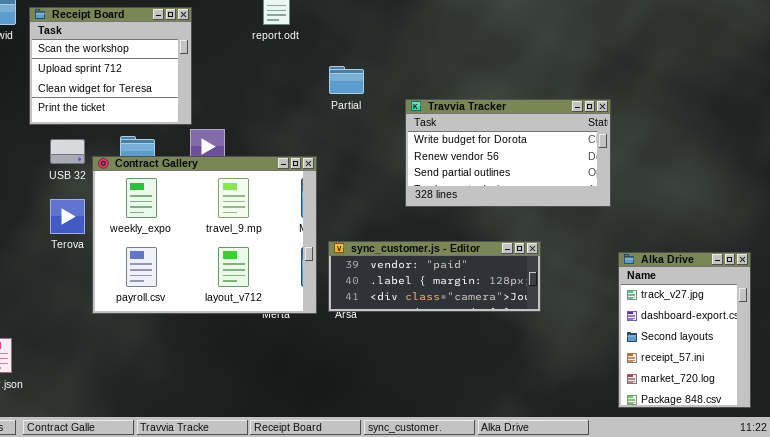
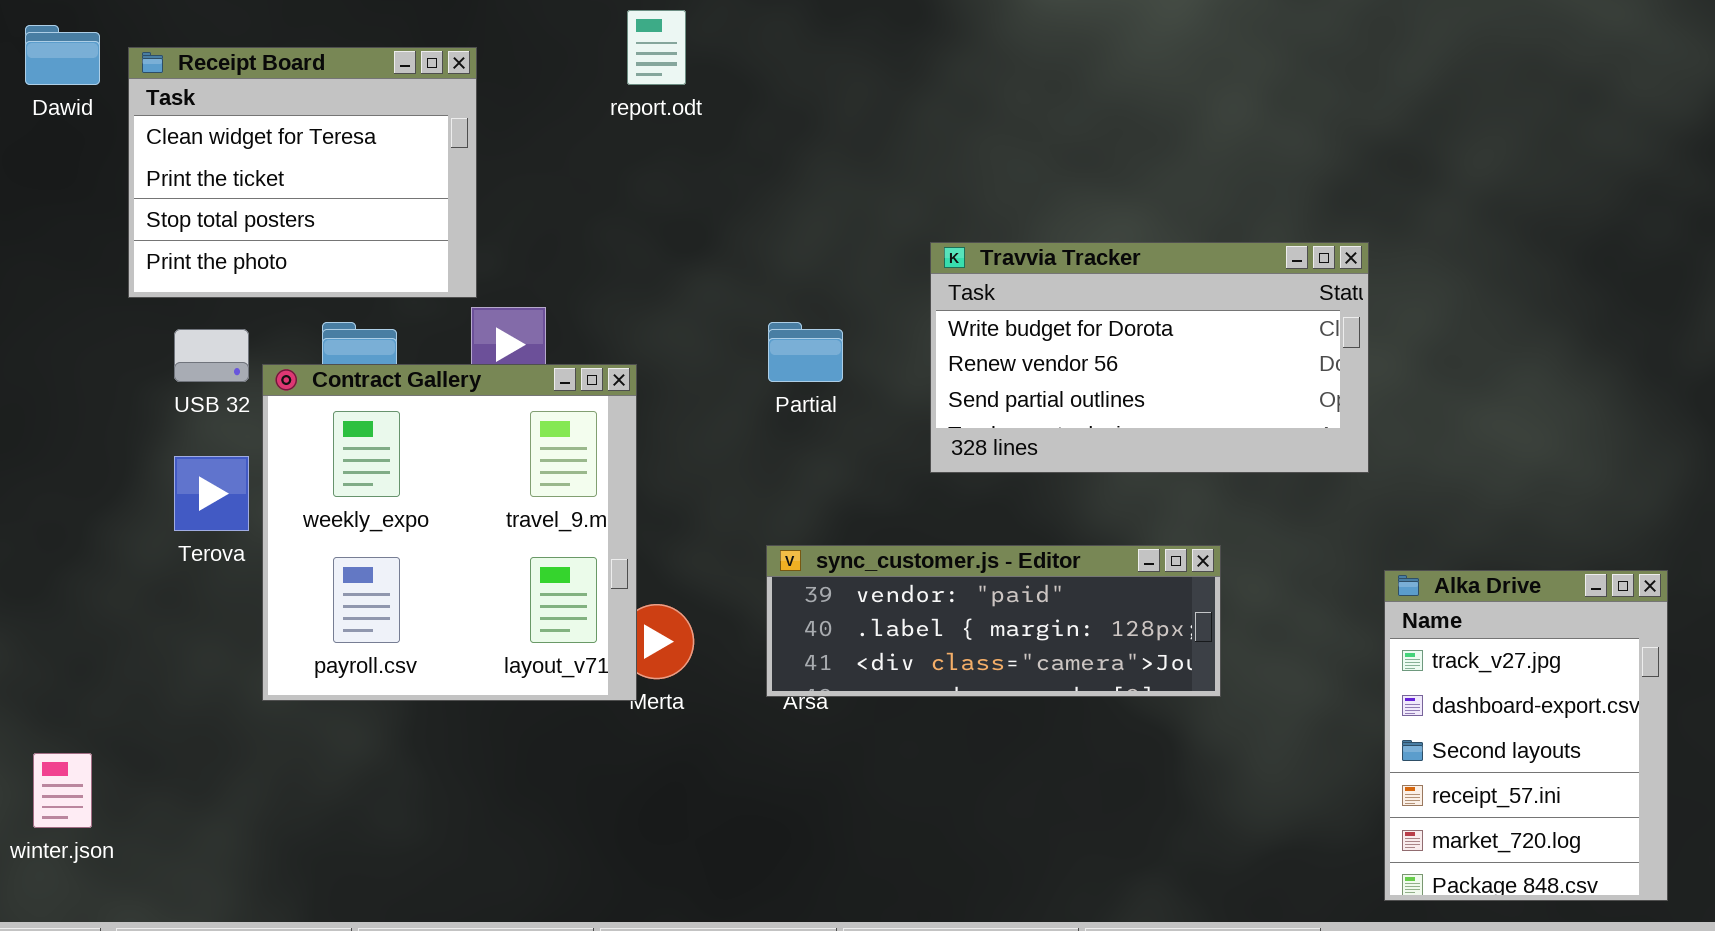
Receipt Board: [29,7,192,125] -> [128,47,477,298], scrolled down 2 rows
Partial: [329,66,364,94] -> [768,322,843,382], moved
Contract Gallery: [92,156,317,314] -> [262,364,637,701], resized

